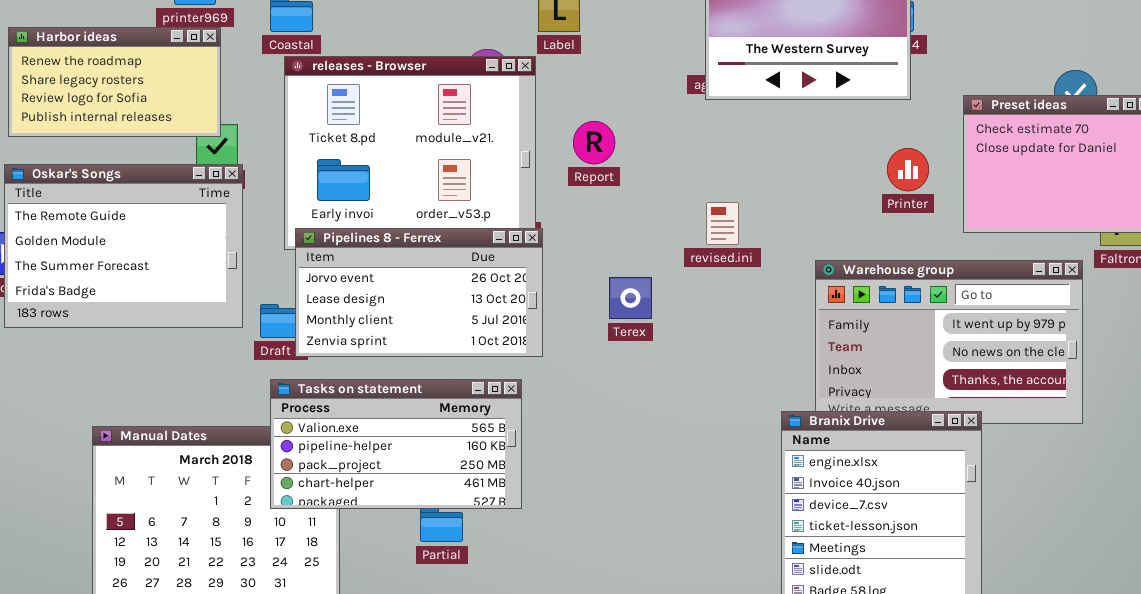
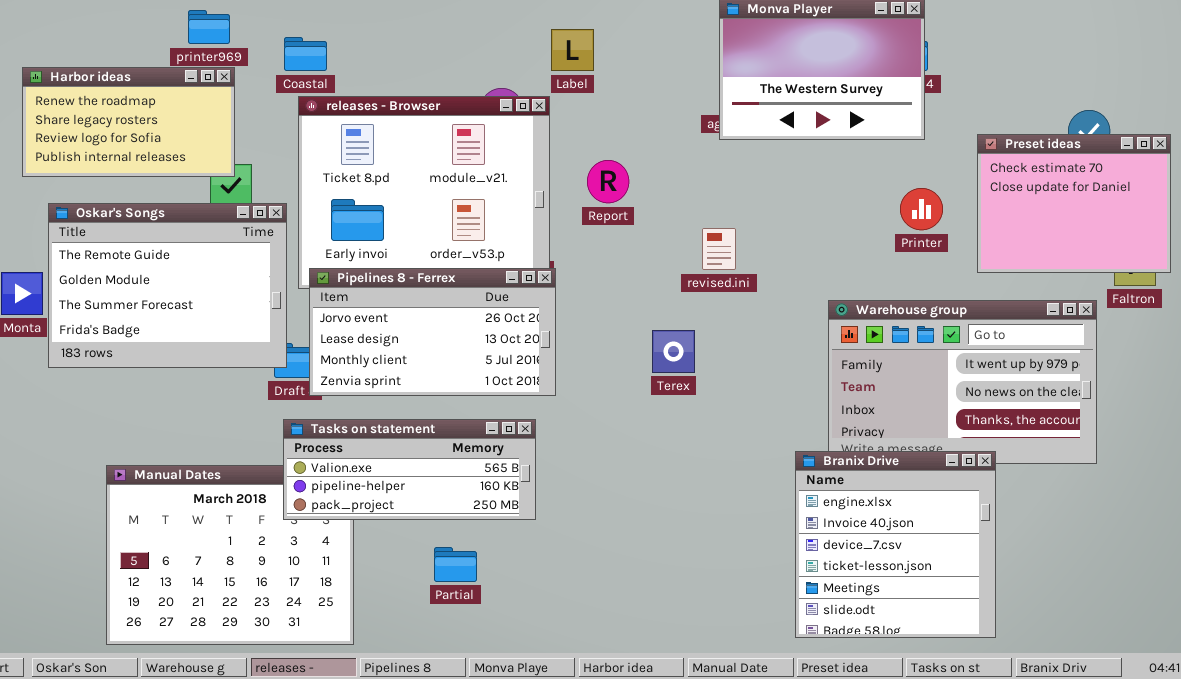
Oskar's Songs: [4,164,243,328] -> [48,203,287,368], moved
revised.ini: [706,202,739,245] -> [702,228,736,270], moved
Terex: [609,277,652,319] -> [652,330,695,373], moved
Tasks on statement: [270,379,522,509] -> [283,419,536,520], resized

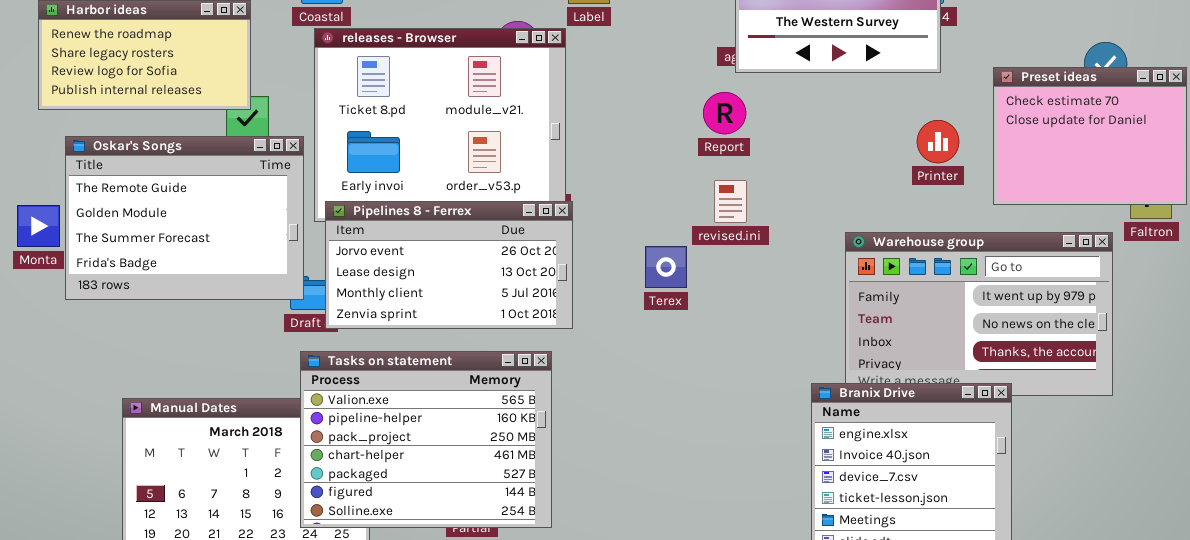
Report: [587,160,629,203] -> [703,92,746,134], moved
revised.ini: [702,228,736,270] -> [714,180,747,223], moved
Terex: [652,330,695,373] -> [645,246,687,288], moved
Tasks on statement: [283,419,536,520] -> [300,351,552,528], resized

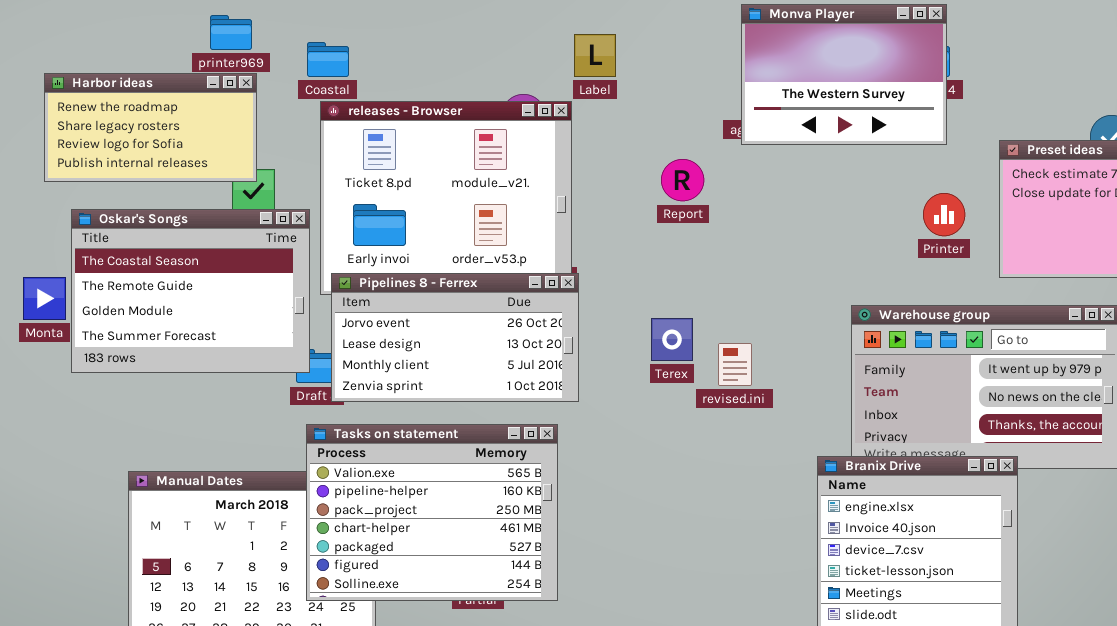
Report: [703,92,746,134] -> [661,159,704,201], moved
Oskar's Songs: [65,136,304,300] -> [71,209,310,373], scrolled up 1 row
revised.ini: [714,180,747,223] -> [718,343,752,386], moved

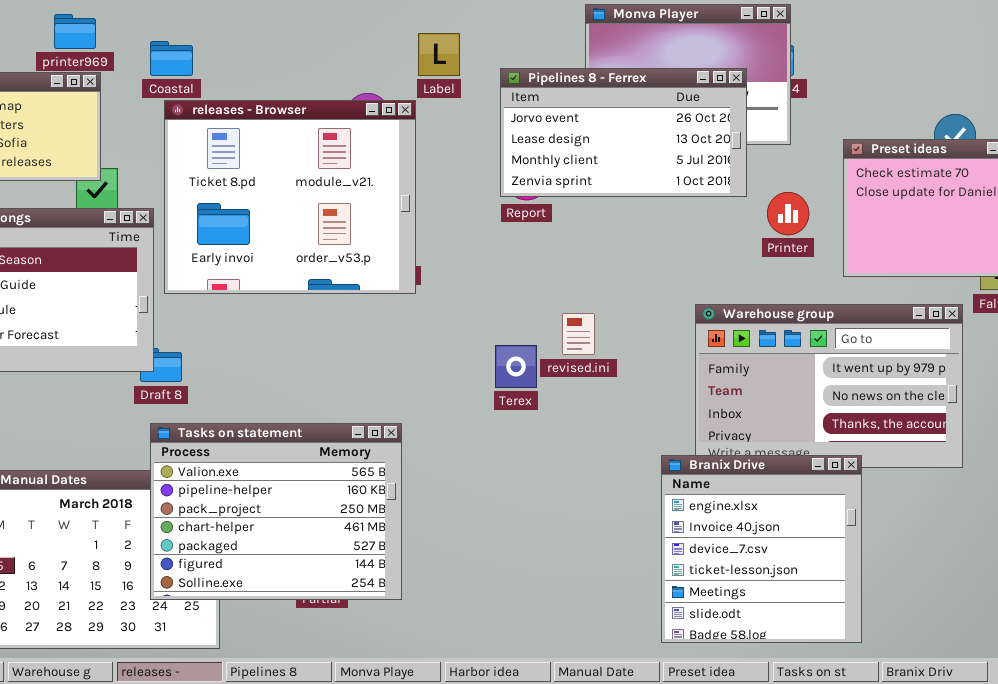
Pipelines 8 - Ferrex: [331,273,579,402] -> [500,68,747,197], moved
Terex: [651,318,693,361] -> [495,345,537,388], moved
revised.ini: [718,343,752,386] -> [562,313,595,355], moved

